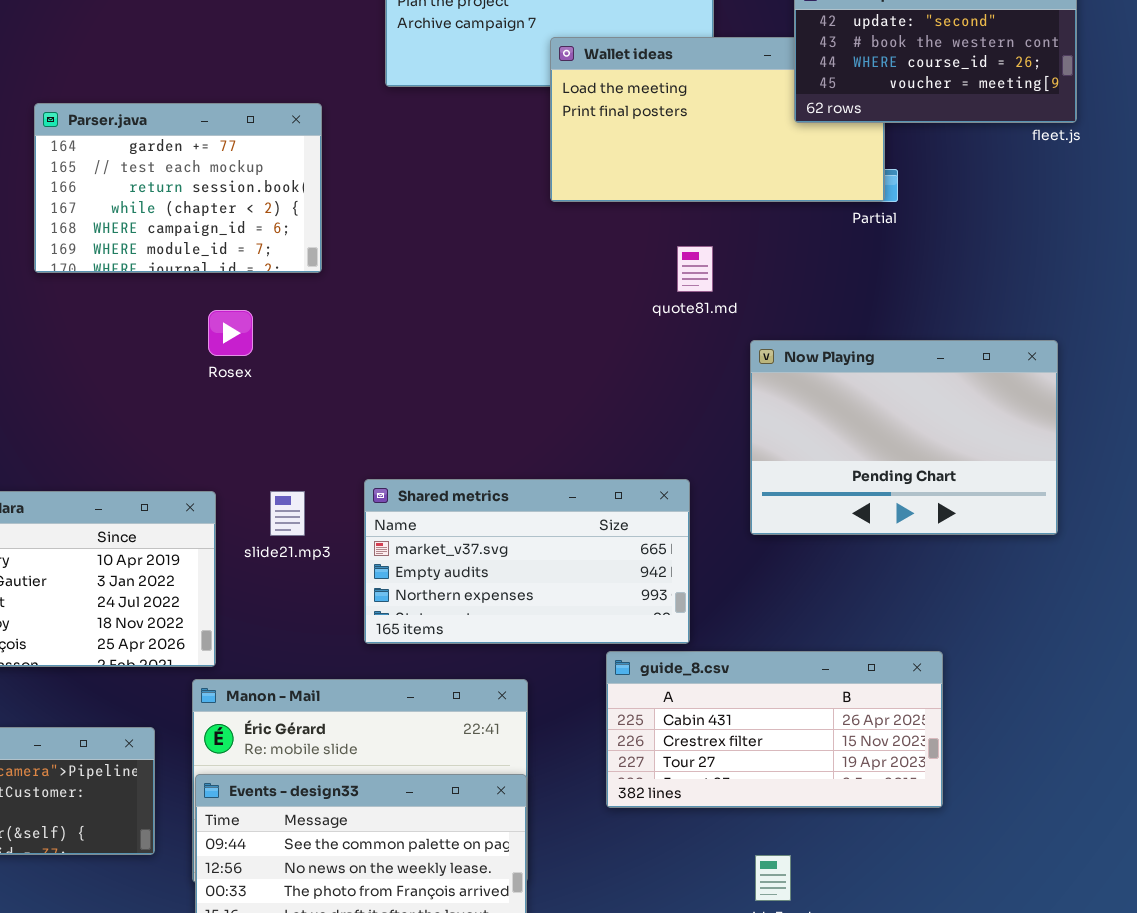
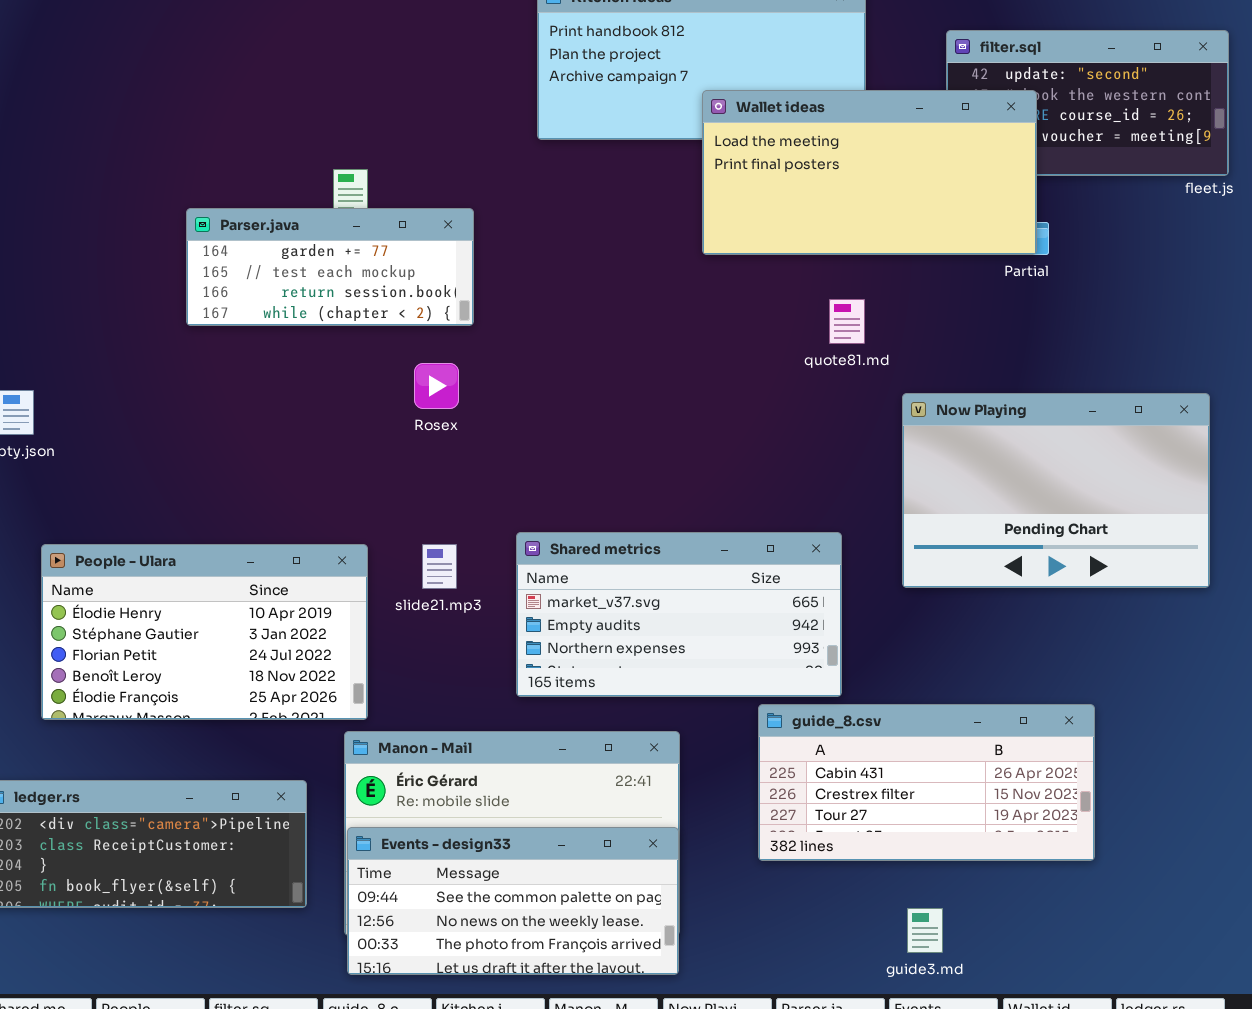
Wallet ideas: [550,37,885,202] -> [702,90,1037,255], raised
Parser.java: [34,103,322,273] -> [186,208,474,326], resized
Rosex: [208,310,253,356] -> [414,363,459,409], moved

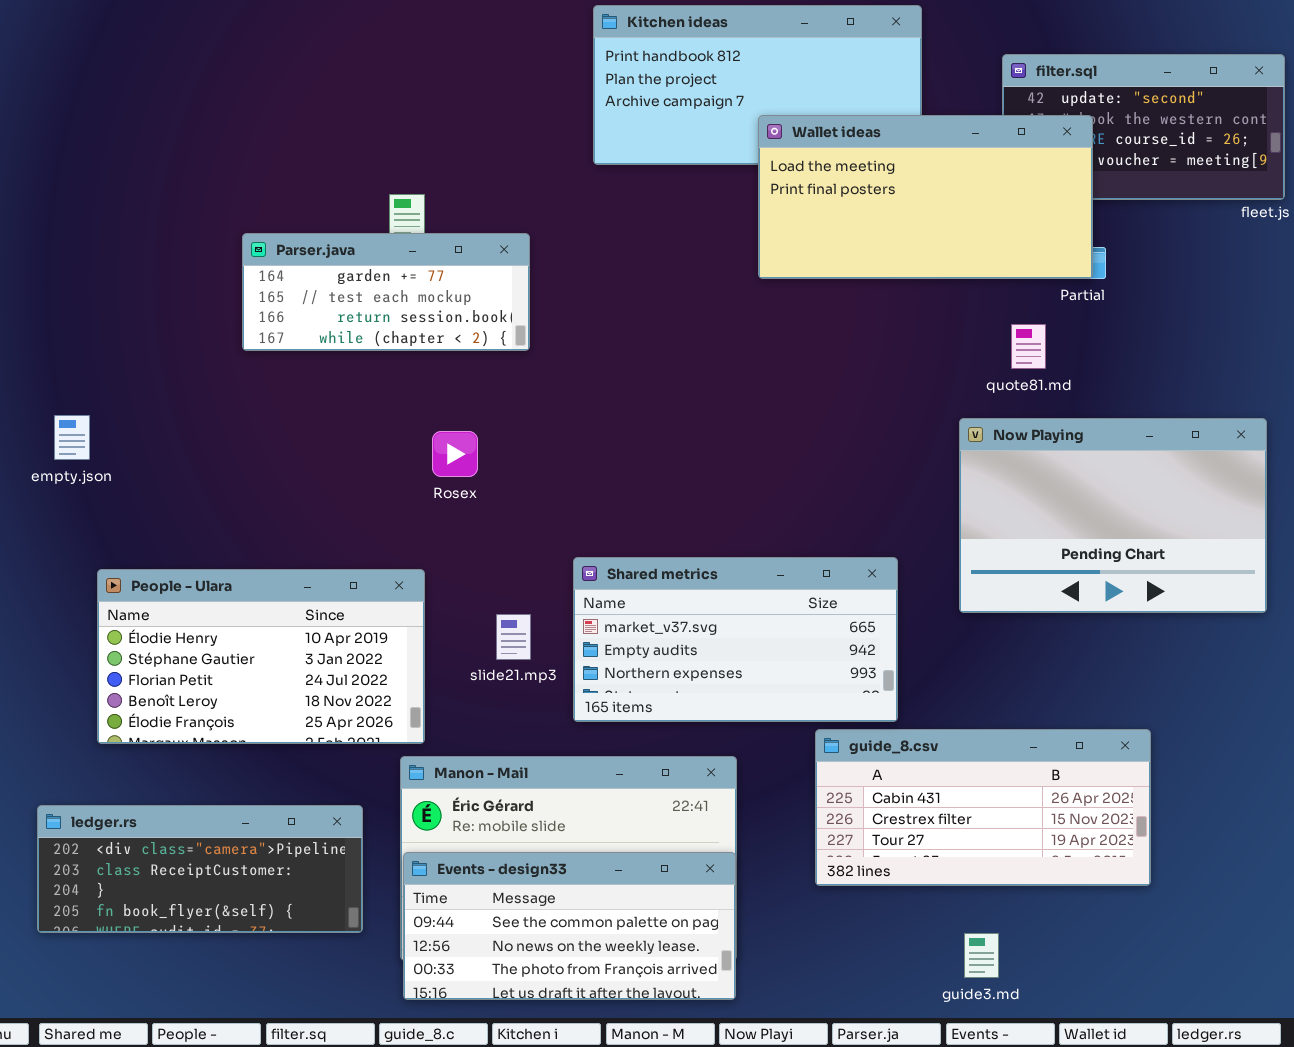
quote81.md: [829,299,865,344] -> [1011,324,1046,369], moved
Rosex: [414,363,459,409] -> [432,431,478,477], moved
slide21.mp3: [422,544,457,589] -> [496,614,531,660], moved

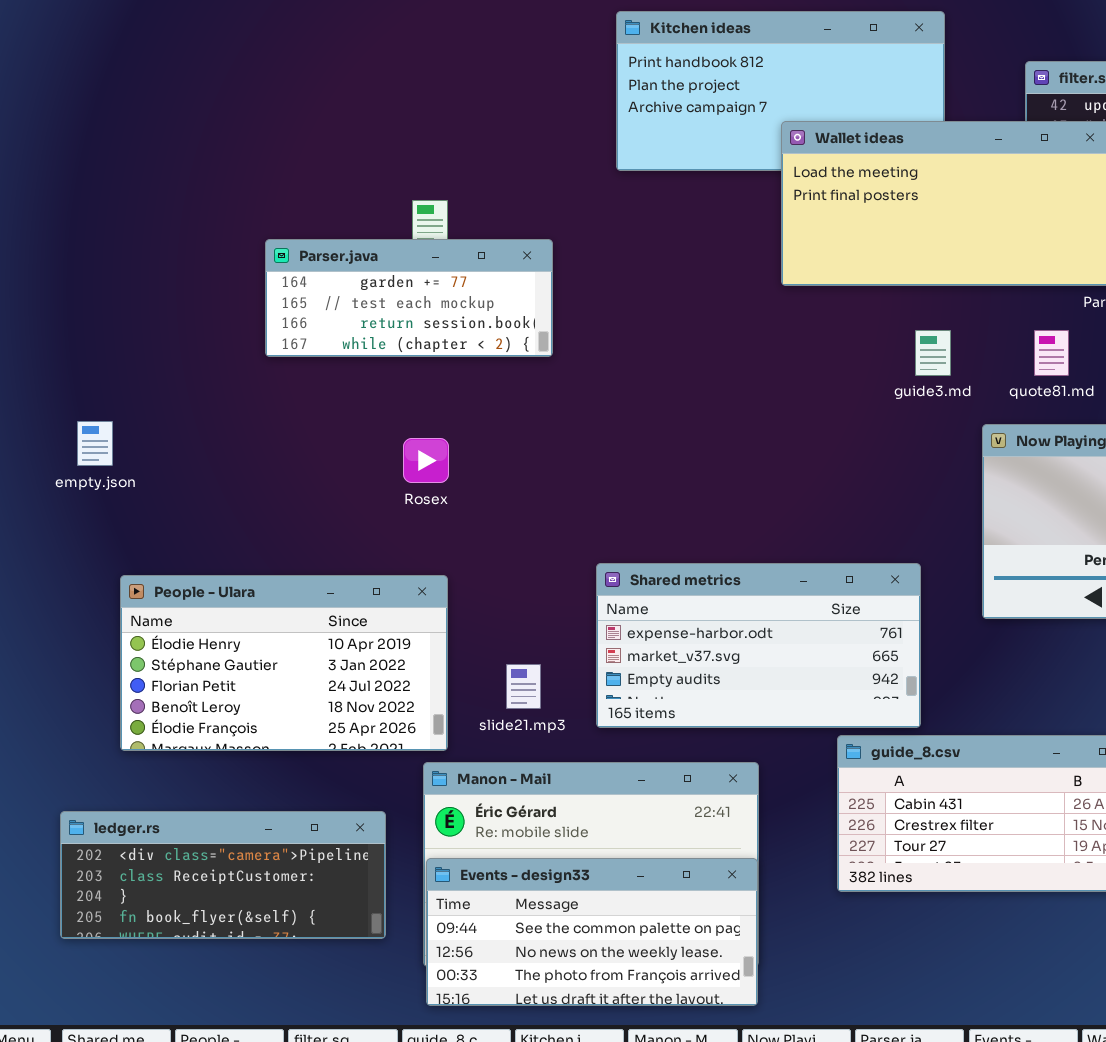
Rosex: [432,431,478,477] -> [403,438,449,483], moved
Shared metrics: [573,557,898,722] -> [596,563,921,728], scrolled up 1 row
slide21.mp3: [496,614,531,660] -> [506,664,541,709], moved
guide3.md: [964,933,999,978] -> [915,330,951,376], moved

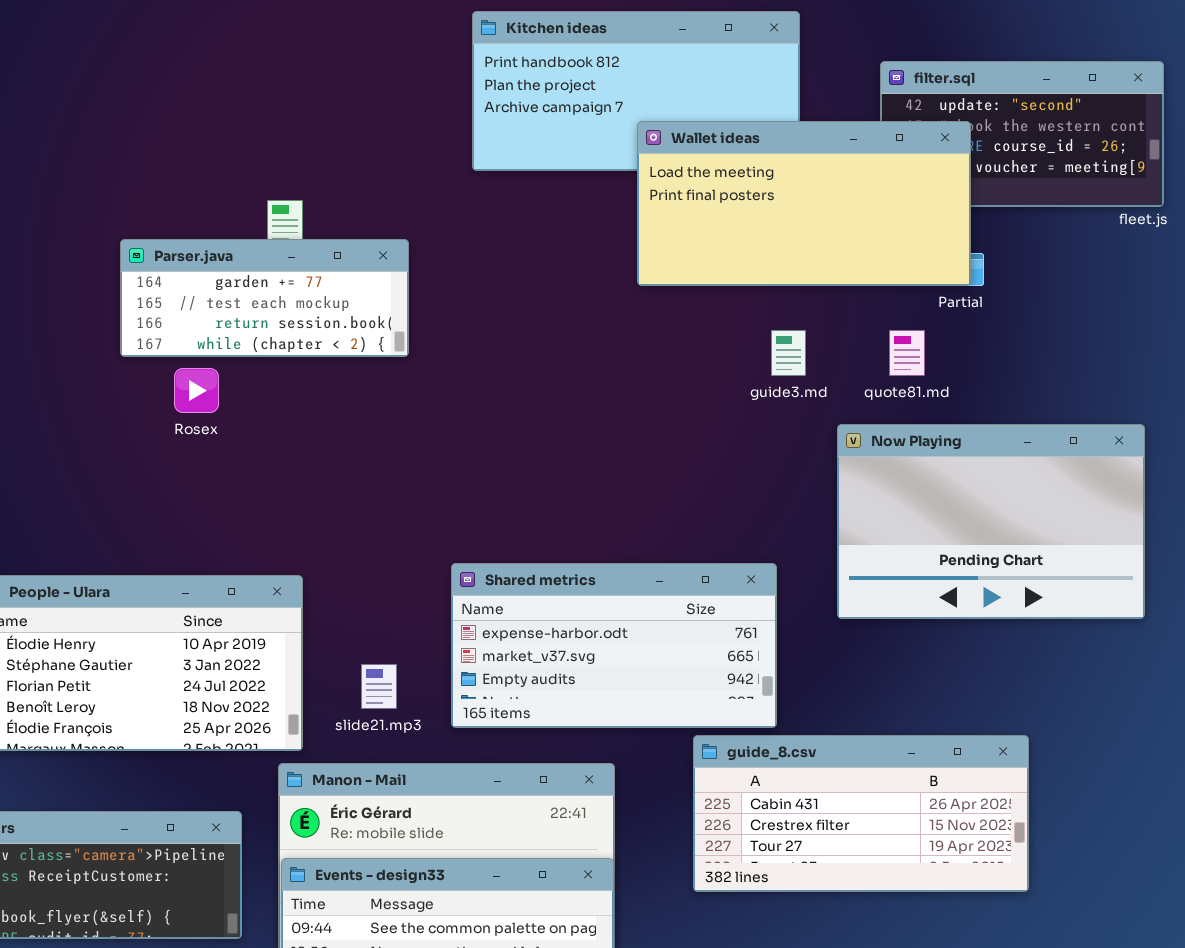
Rosex: [403,438,449,483] -> [174,368,219,413], moved

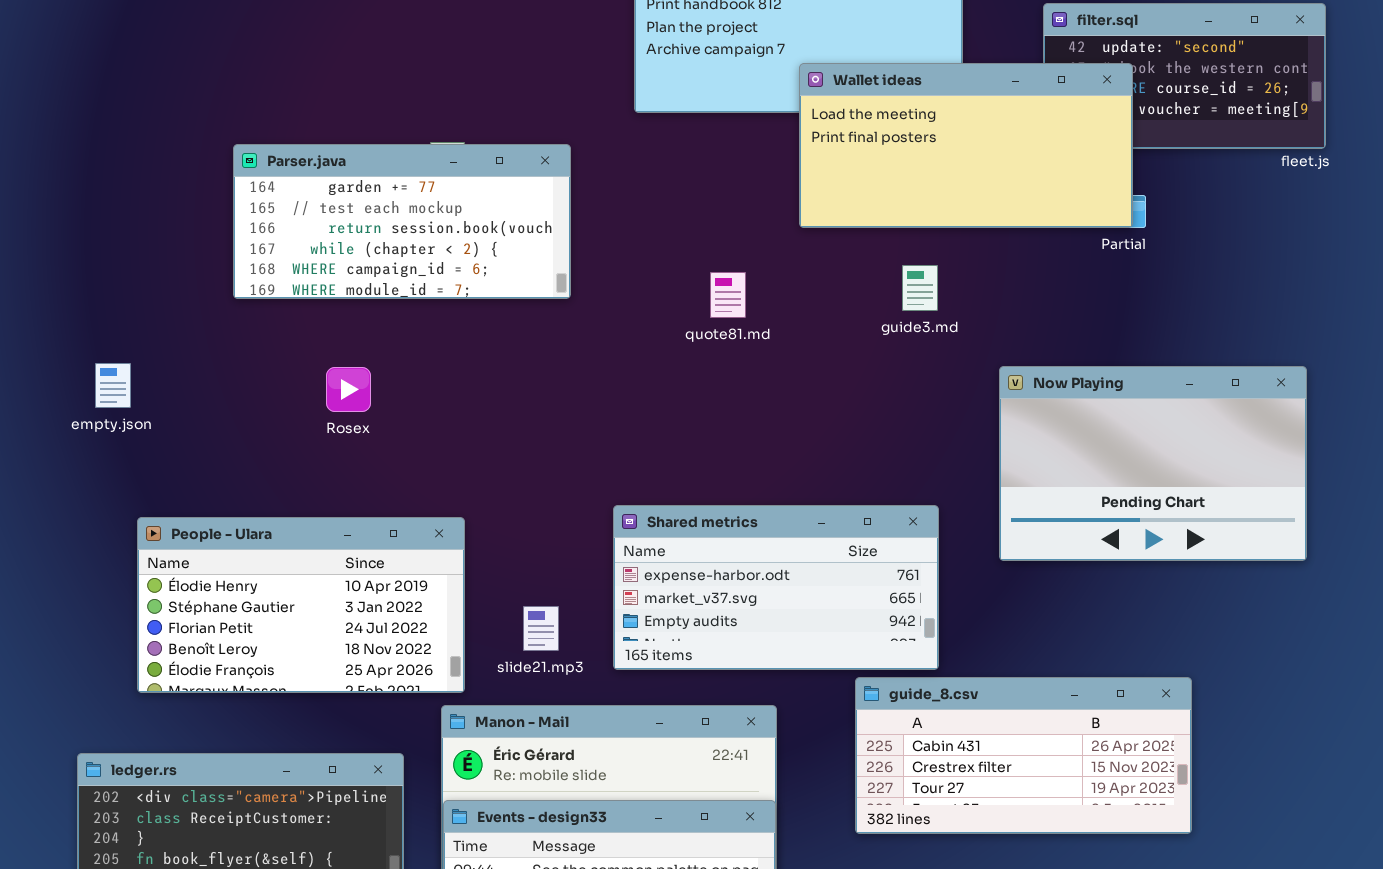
Parser.java: [120,239,409,357] -> [233,144,571,299], resized
guide3.md: [771,330,806,376] -> [902,265,938,311], moved
quote81.md: [889,330,925,376] -> [710,272,746,318], moved
Rosex: [174,368,219,413] -> [326,367,371,412], moved

